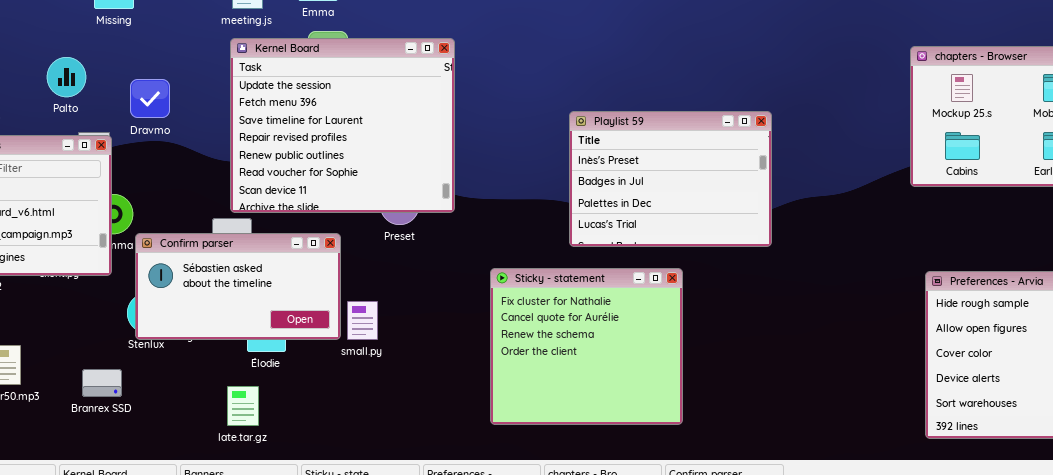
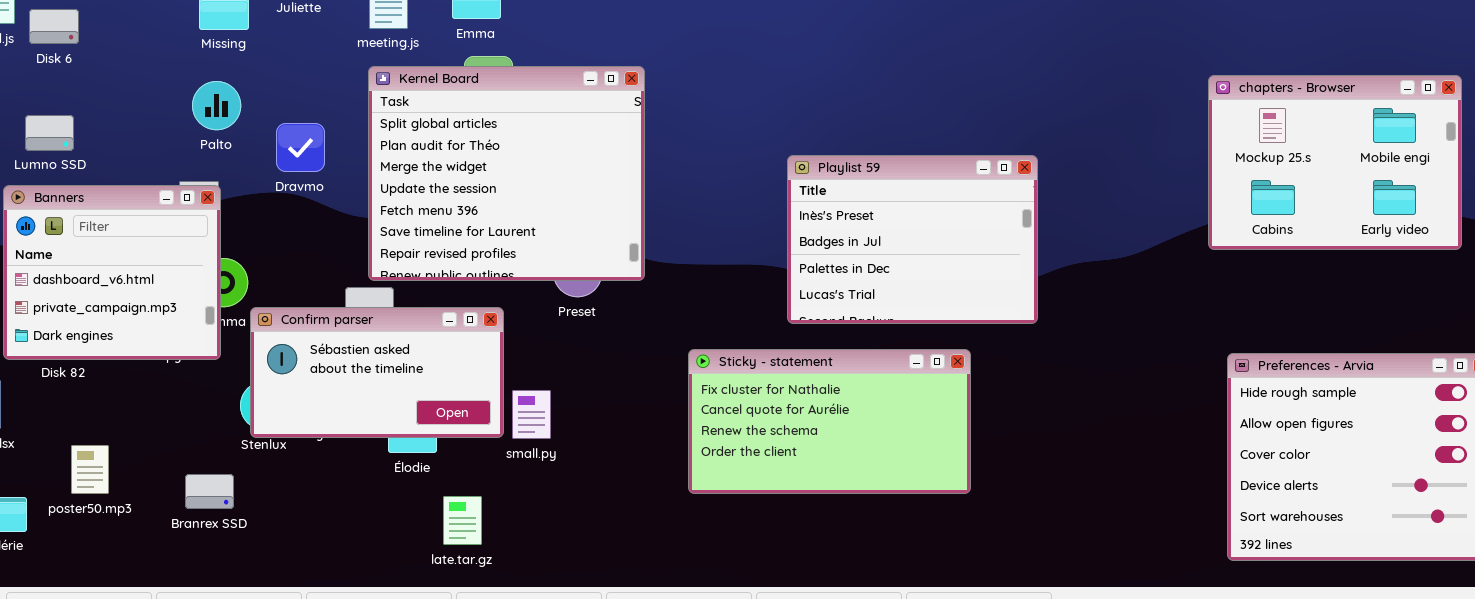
Kernel Board: [230,38,455,213] -> [368,66,645,281], scrolled up 3 rows
Palto: [47,57,86,97] -> [192,81,241,130], moved
Dravmo: [130,79,170,118] -> [276,123,325,172], moved
Sticky - statement: [490,268,683,425] -> [688,349,971,494], resized
late.tar.gz: [227,386,259,426] -> [443,496,482,545], moved

